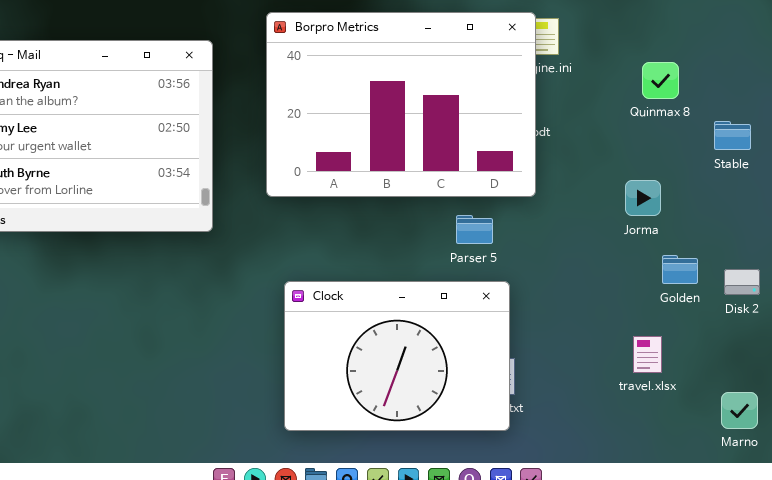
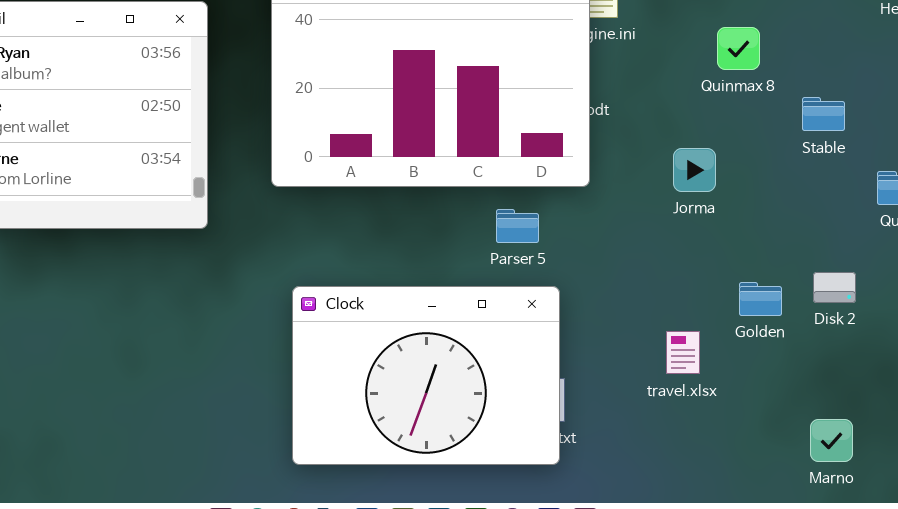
Jorma: [625,180,661,216] -> [673,148,716,192], moved
Golden: [662,255,698,284] -> [739,282,782,316], moved
travel.xlsx: [633,336,662,373] -> [666,331,700,374], moved

